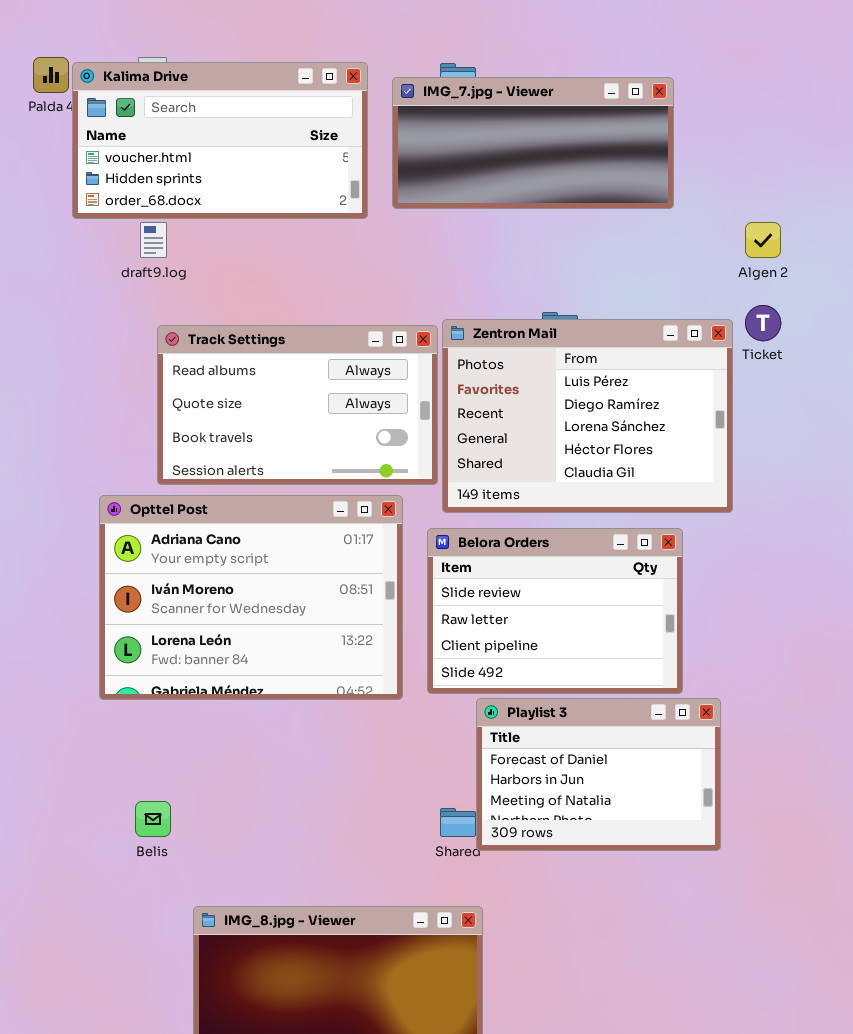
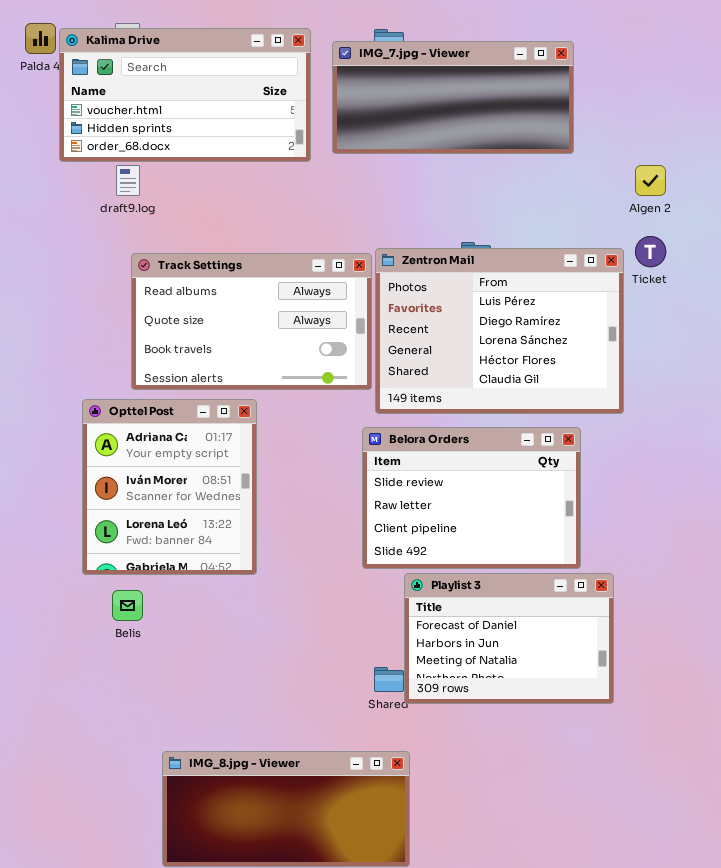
Opttel Post: [99,495,403,700] -> [82,399,257,575], resized
Belis: [135,801,171,837] -> [112,590,143,621], moved

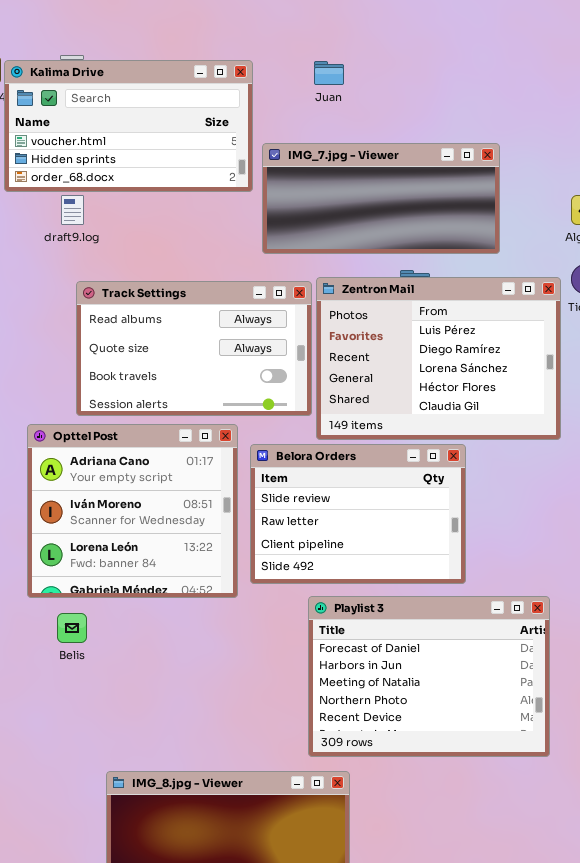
IMG_7.jpg - Viewer: [332,41,574,154] -> [262,143,500,254], moved
Opttel Post: [82,399,257,575] -> [27,424,238,598], resized
Belora Orders: [362,427,581,569] -> [250,444,466,584], moved
Playlist 3: [404,573,614,704] -> [308,596,550,757], resized

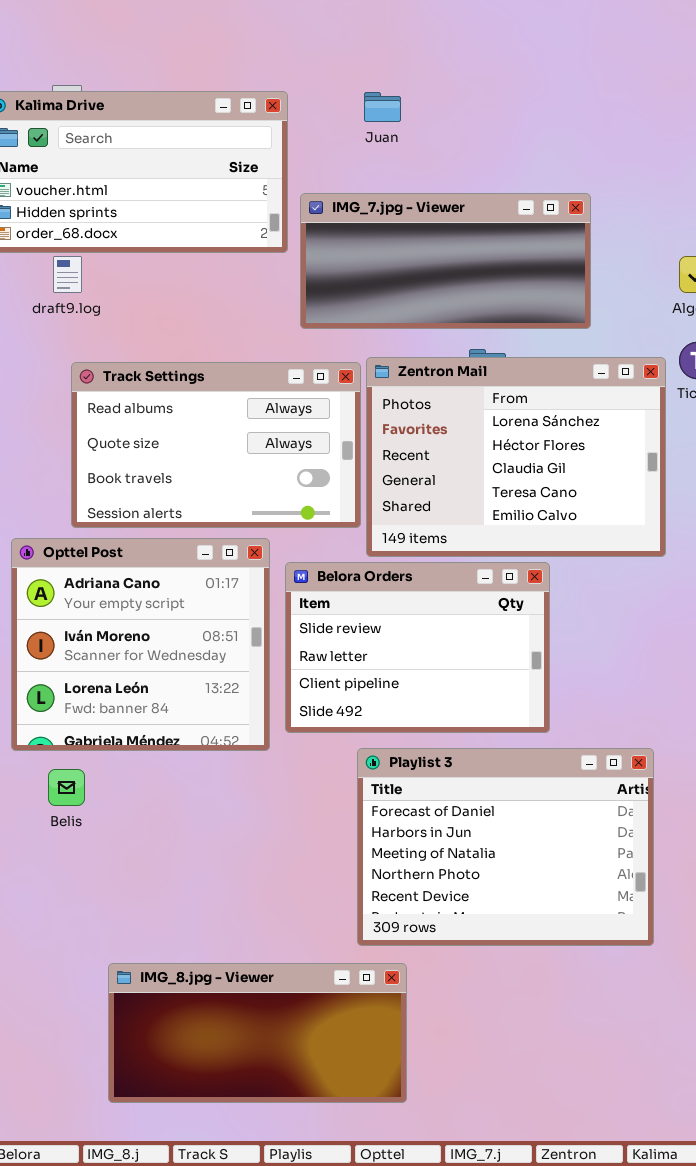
Zentron Mail: [316,277,561,440] -> [366,357,666,557], scrolled down 2 rows

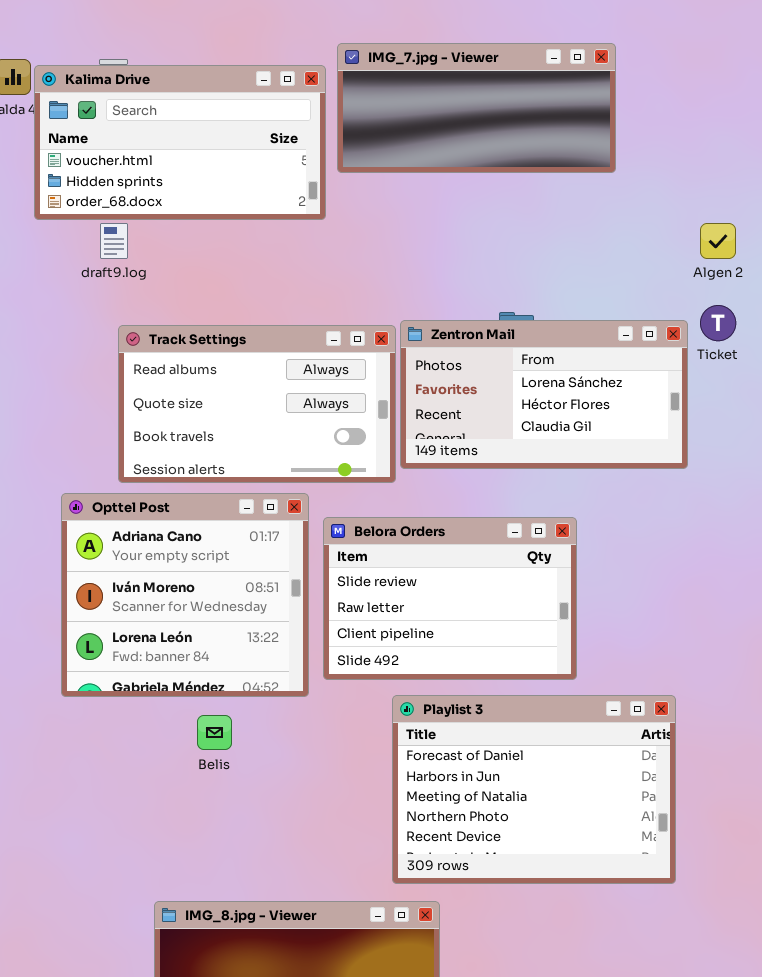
IMG_7.jpg - Viewer: [300,193,591,329] -> [337,43,616,173], moved
Zentron Mail: [366,357,666,557] -> [400,320,688,469], resized
Belis: [48,769,85,806] -> [197,715,232,750], moved

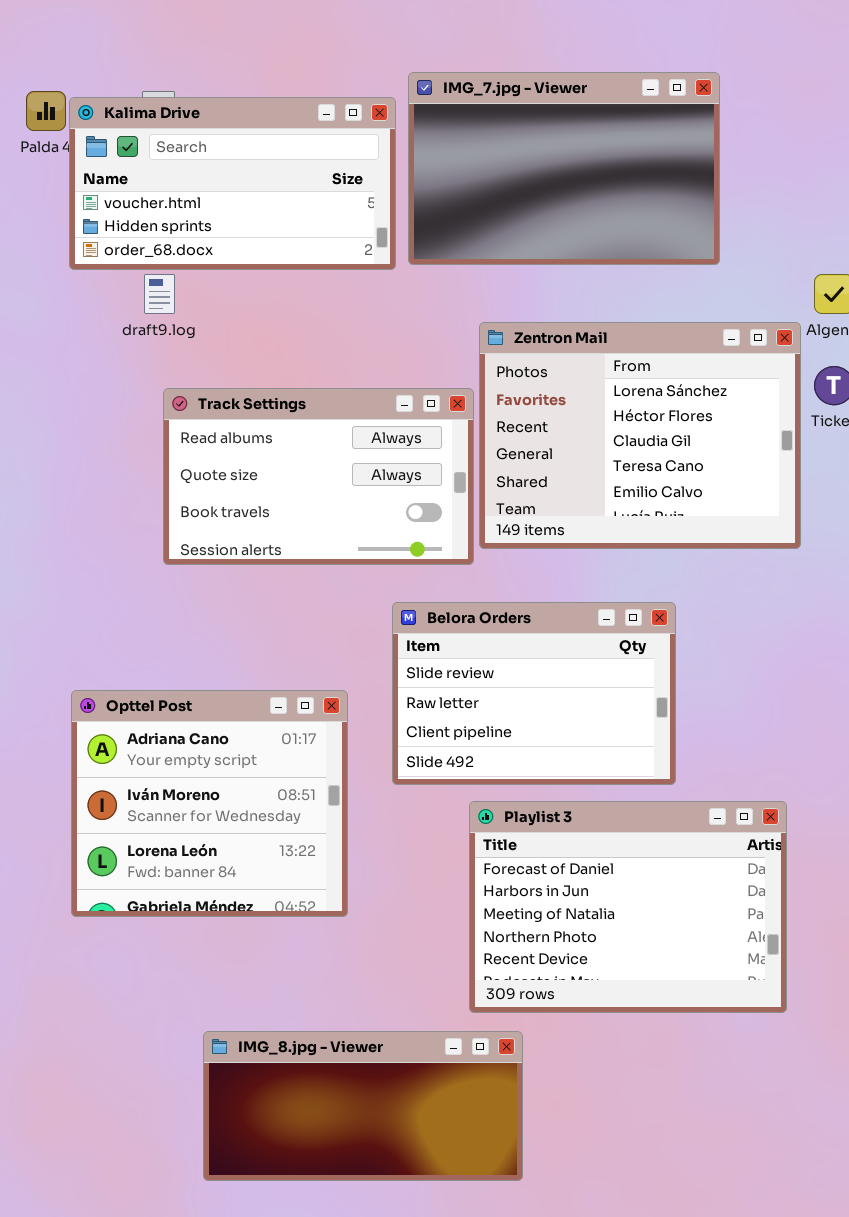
IMG_7.jpg - Viewer: [337,43,616,173] -> [408,72,720,265], resized
Zentron Mail: [400,320,688,469] -> [479,322,801,549], resized
Opttel Post: [61,493,309,697] -> [71,690,348,917], moved

